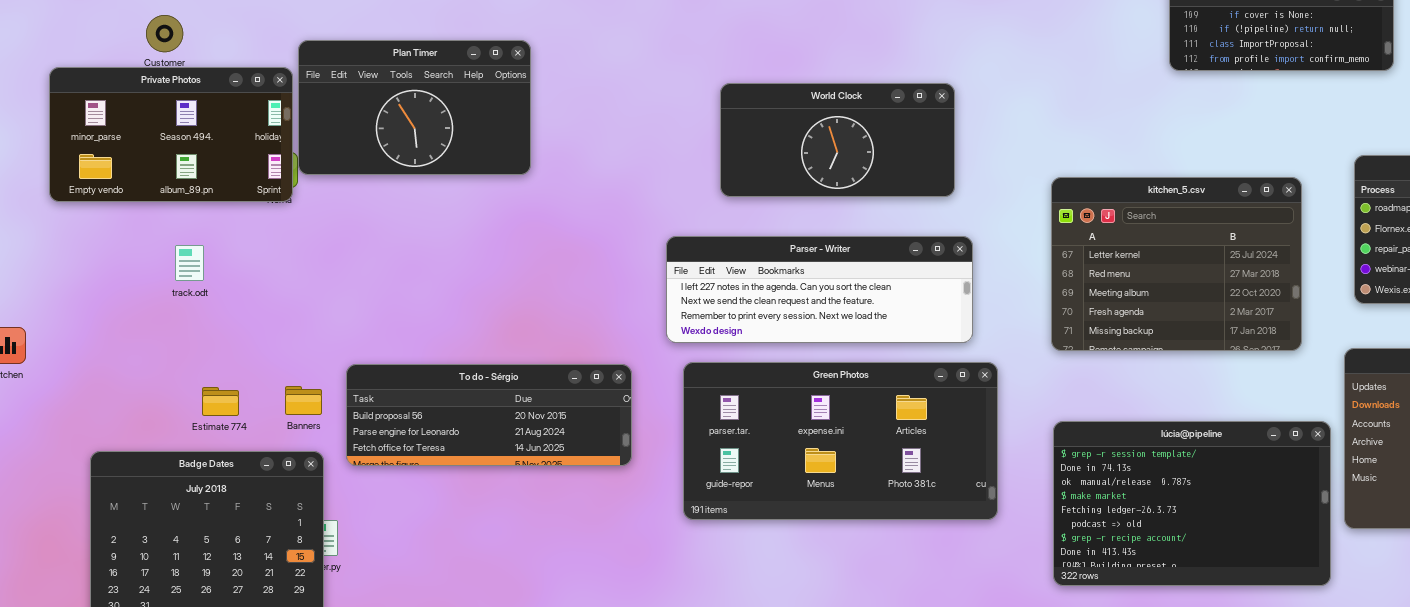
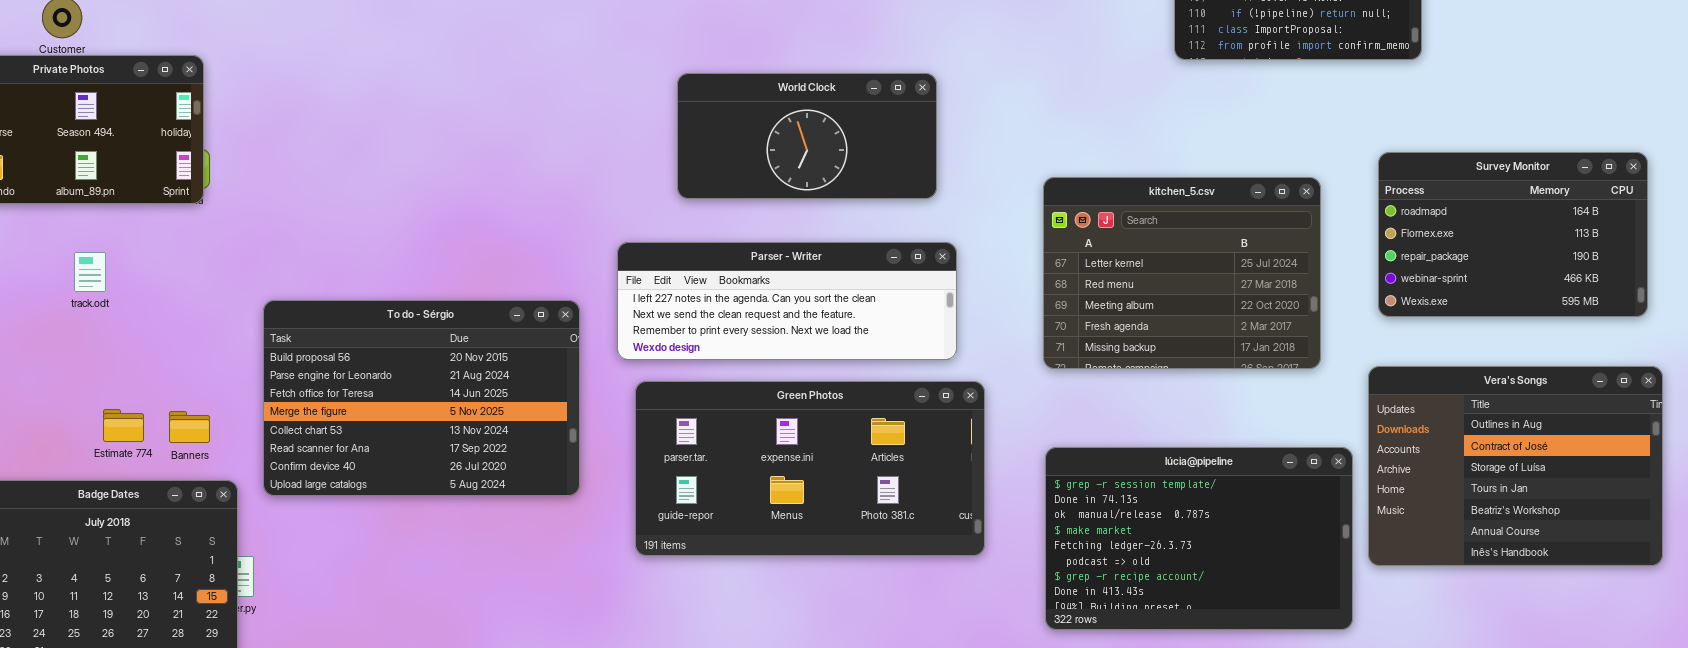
Plan Timer: [298,40,531,175] -> none, closed
To do - Sérgio: [346,364,632,466] -> [263,300,580,496], resized
Banners: [285,386,322,415] -> [169,411,210,443], moved

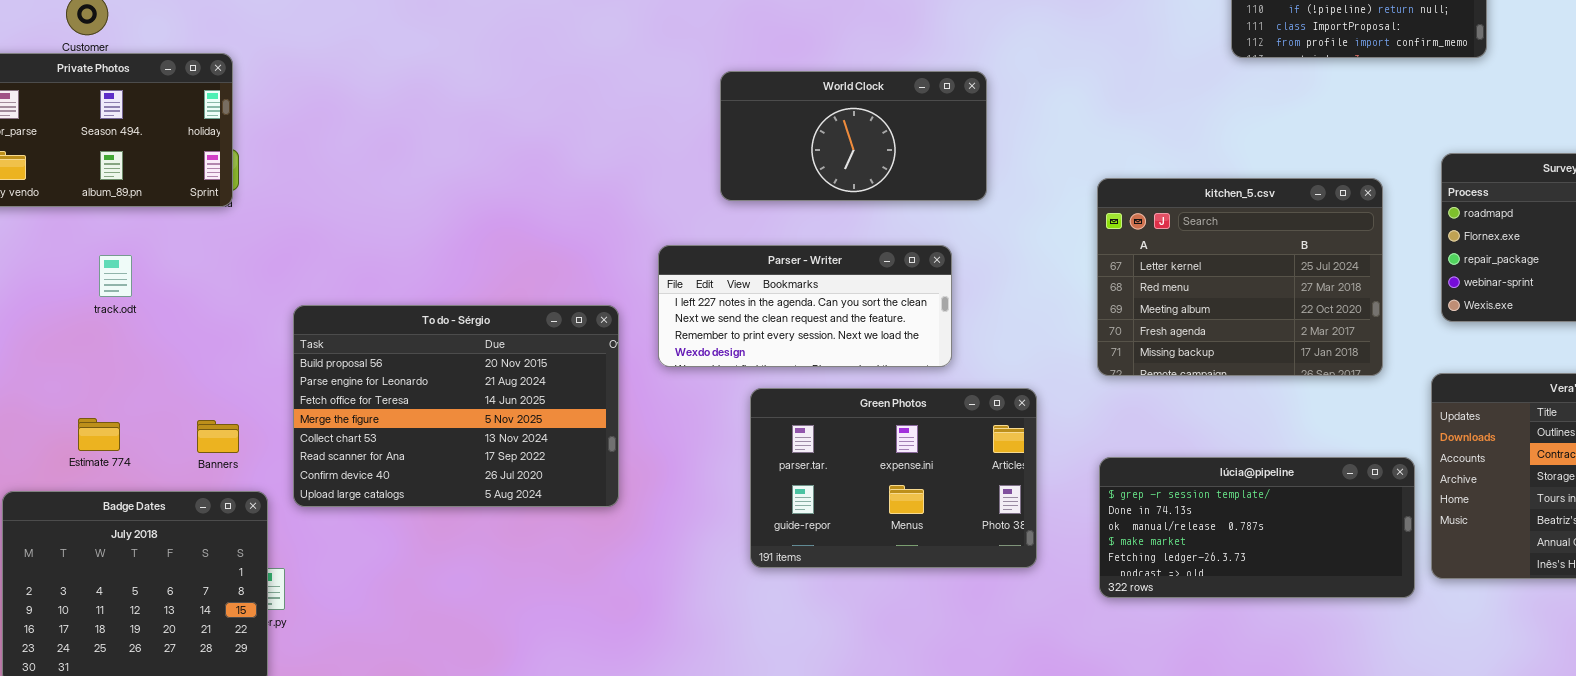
Parser - Writer: [617,242,957,360] -> [658,245,952,367], resized
Green Photos: [635,381,985,556] -> [750,388,1037,568], resized
Estimate 774: [103,409,144,442] -> [78,418,120,451], moved
lúcia@pipeline: [1045,447,1353,630] -> [1099,457,1415,598], resized

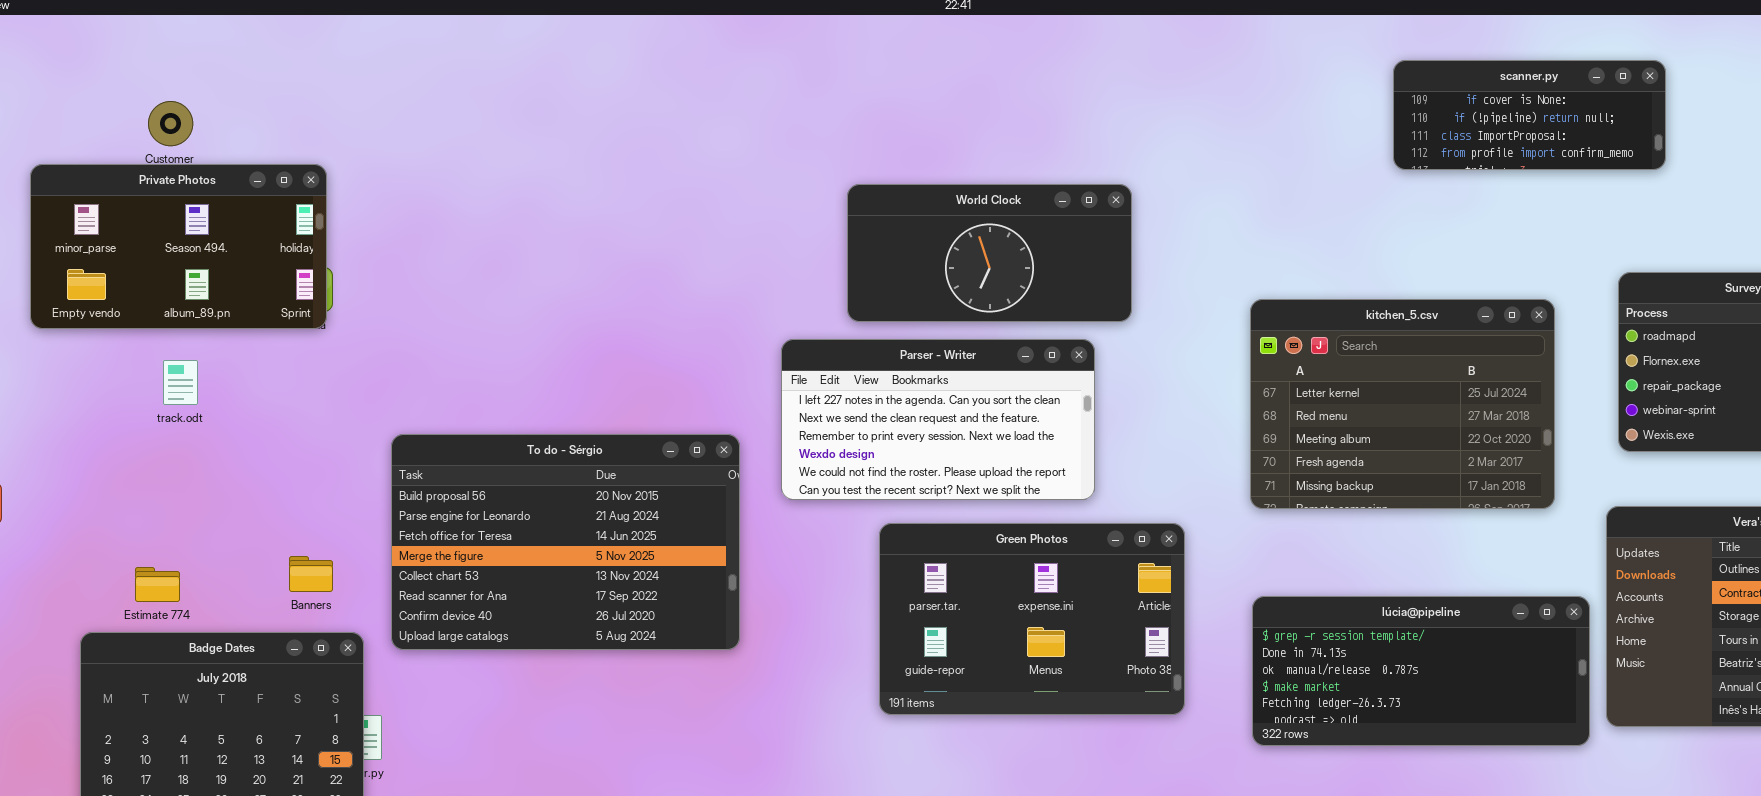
Parser - Writer: [658,245,952,367] -> [781,339,1095,500], resized
track.odt: [99,255,132,297] -> [163,360,198,405], moved
Estimate 774: [78,418,120,451] -> [135,567,180,602], moved

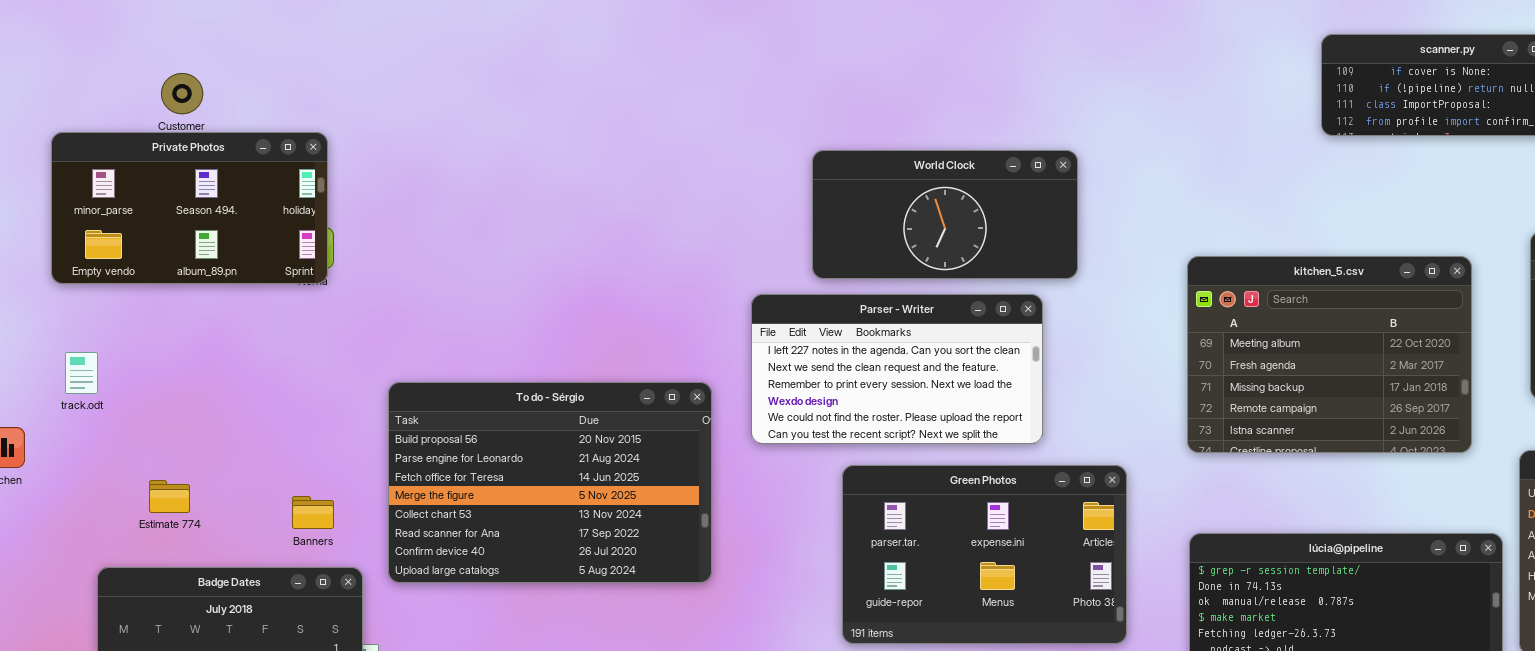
kitchen_5.csv: [1250,299,1555,509] -> [1187,256,1472,453], scrolled down 2 rows
track.odt: [163,360,198,405] -> [65,352,98,394], moved
Estimate 774: [135,567,180,602] -> [149,480,190,513], moved

